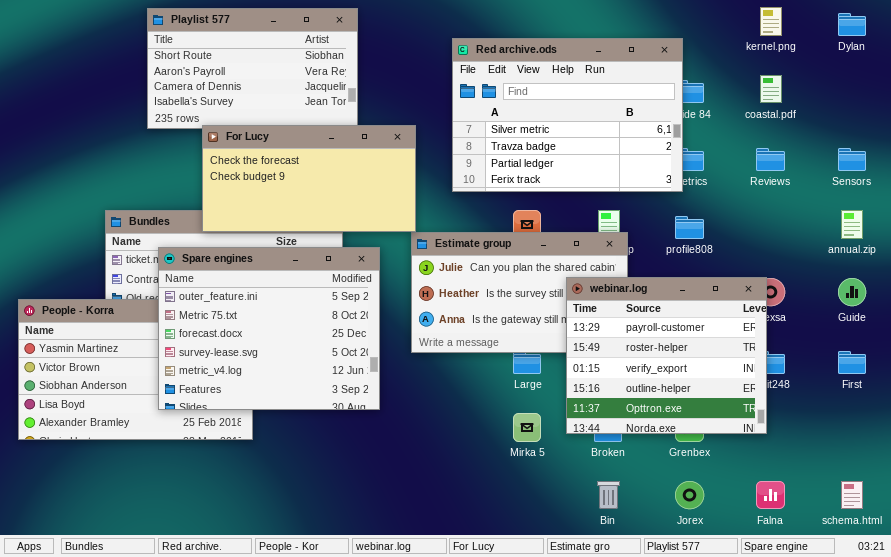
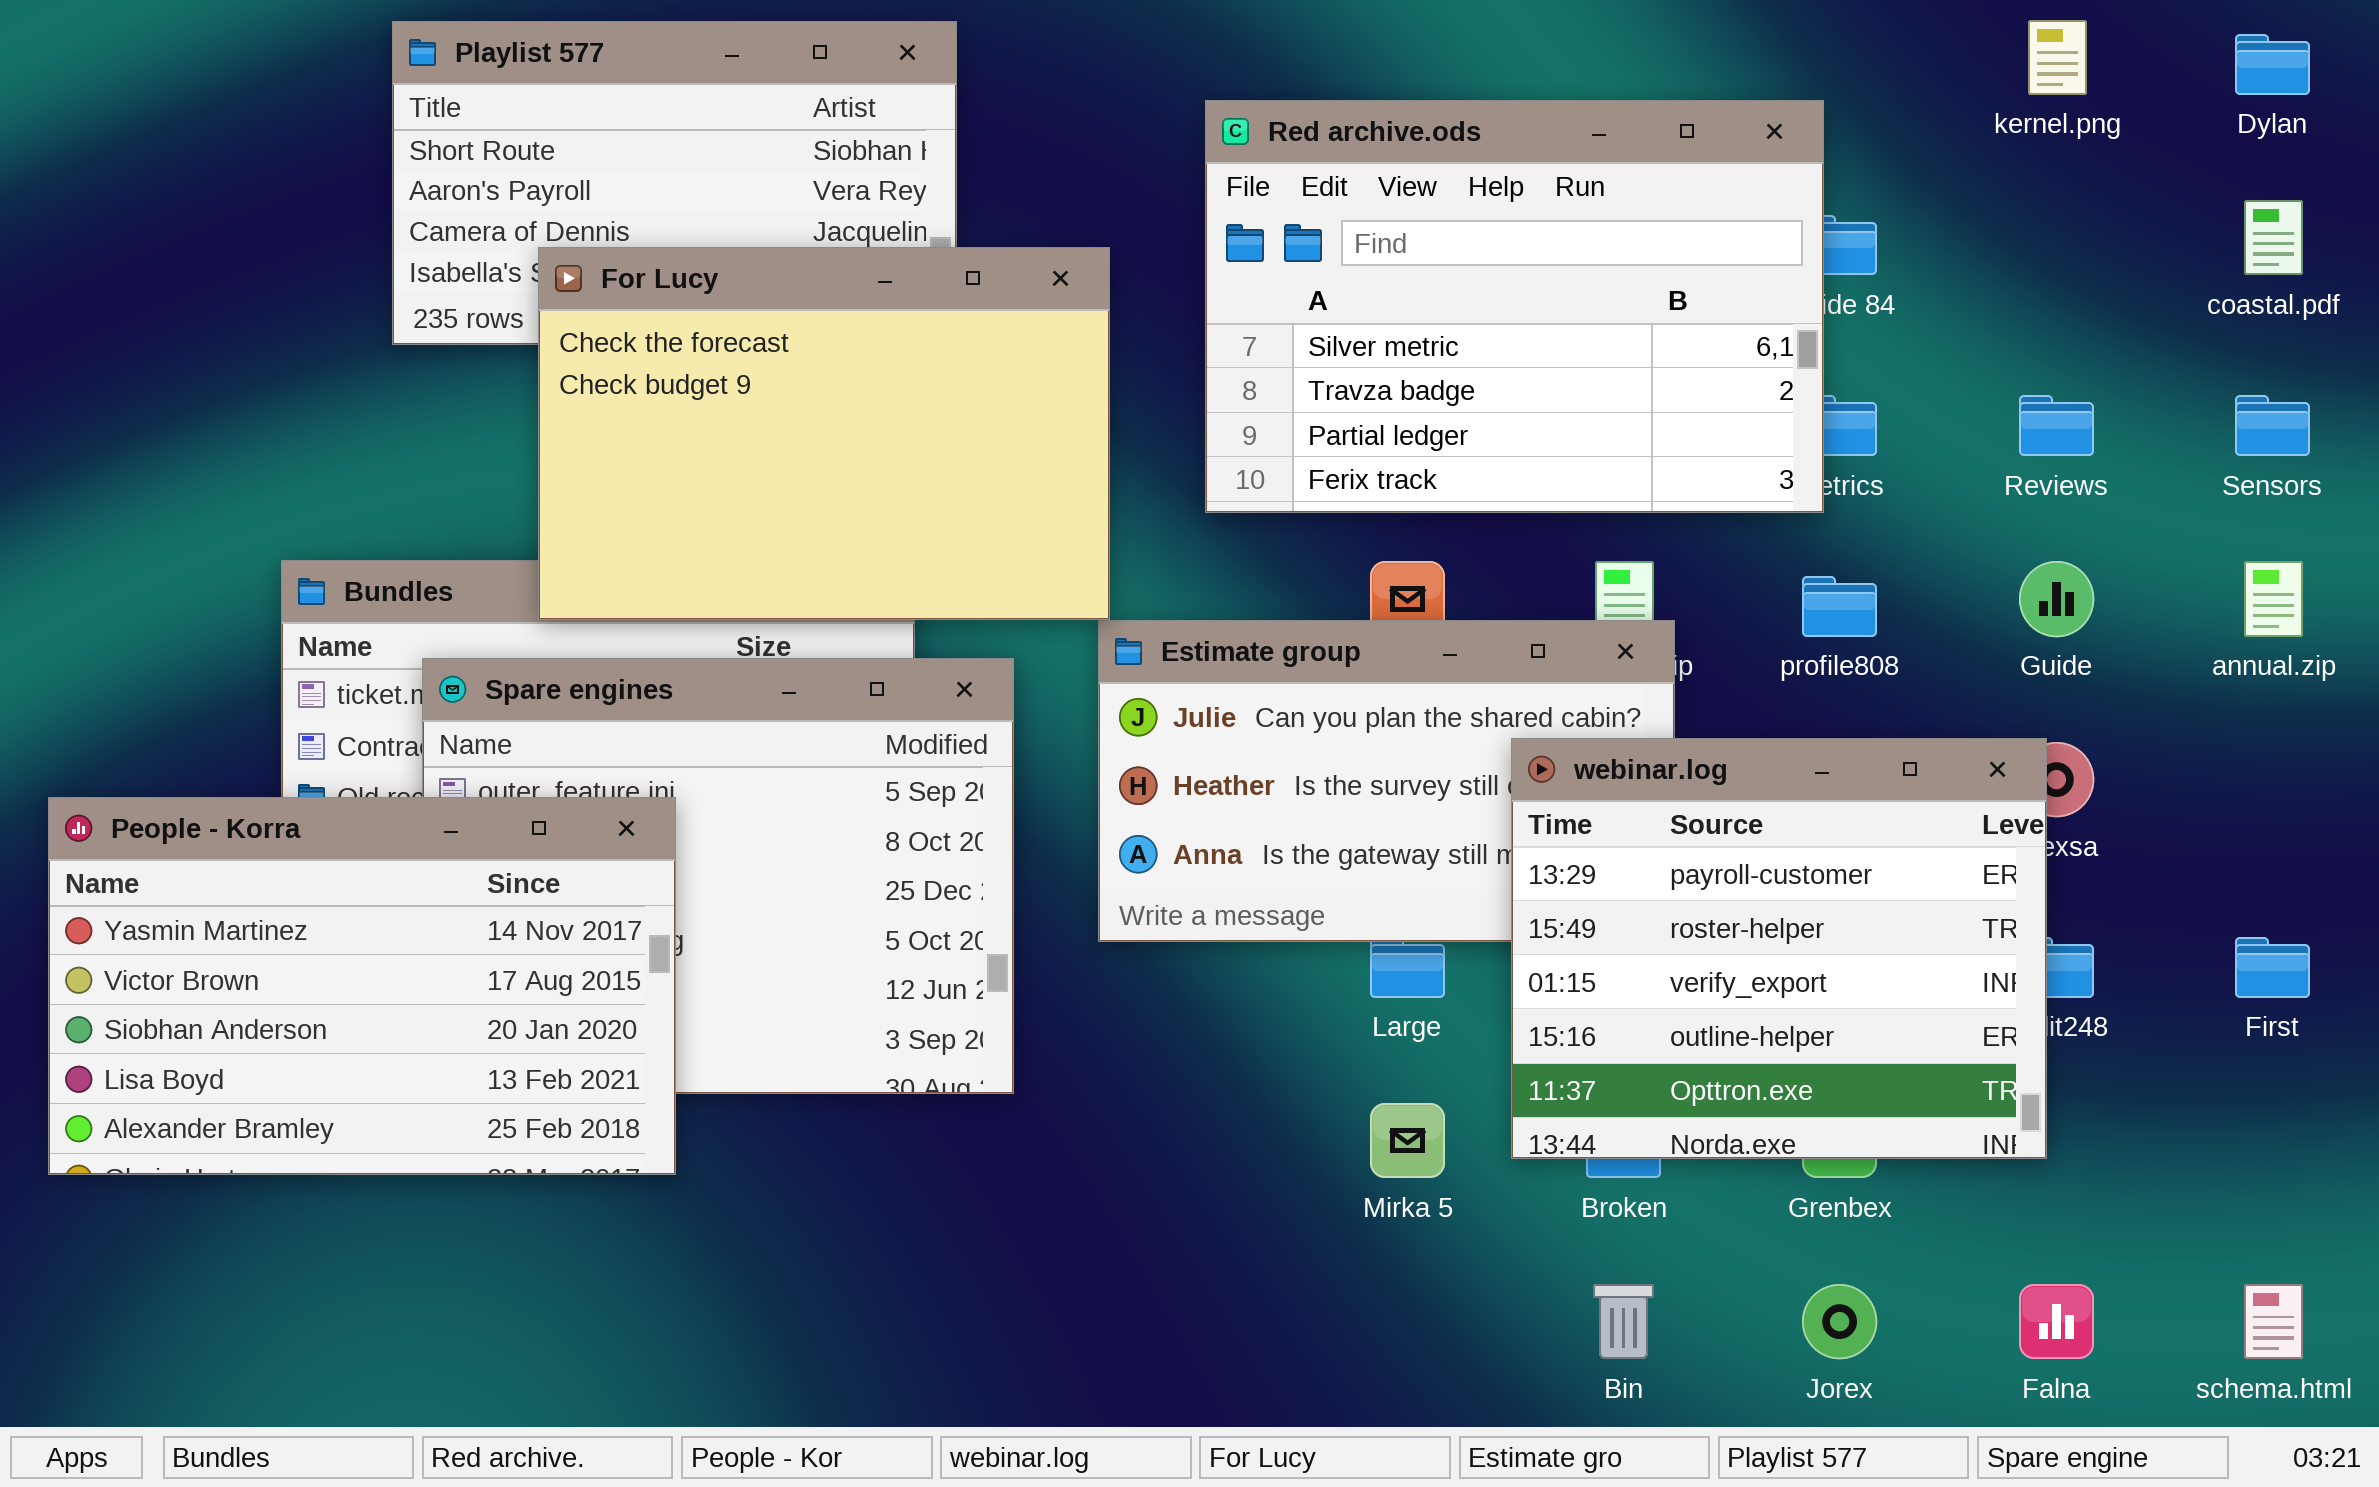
coastal.pdf: [760,75,782,103] -> [2244,200,2303,275], moved
For Lucy: [202,125,416,232] -> [538,247,1110,620], resized
Guide: [838,278,866,306] -> [2019,561,2094,637], moved
People - Korra: [18,299,253,440] -> [48,797,676,1175], raised

